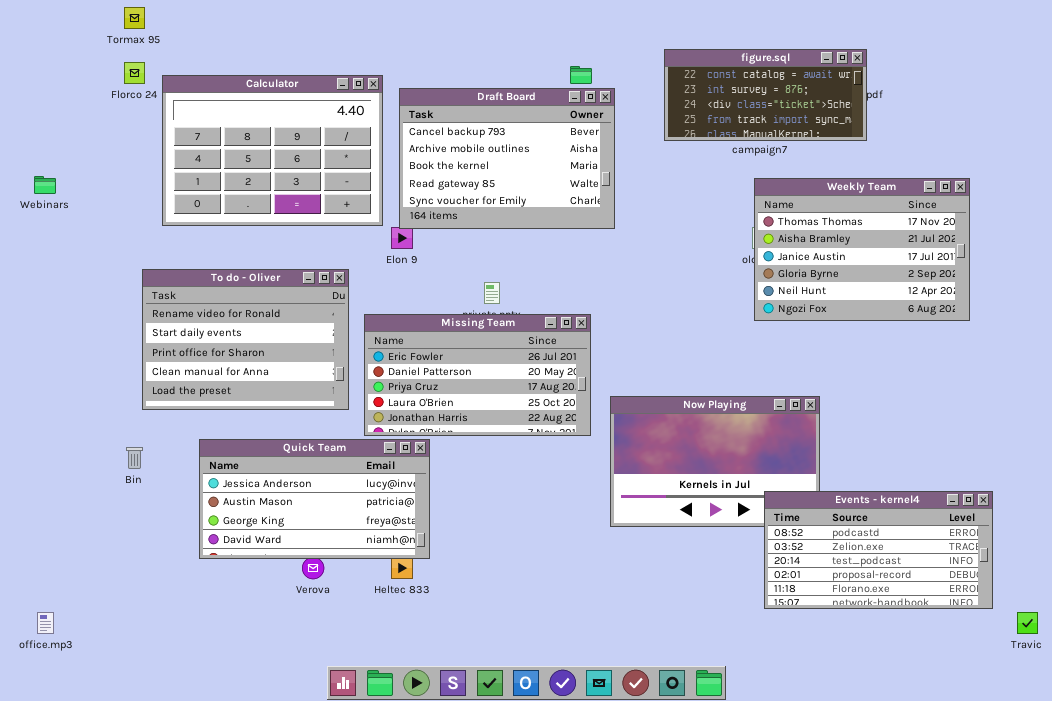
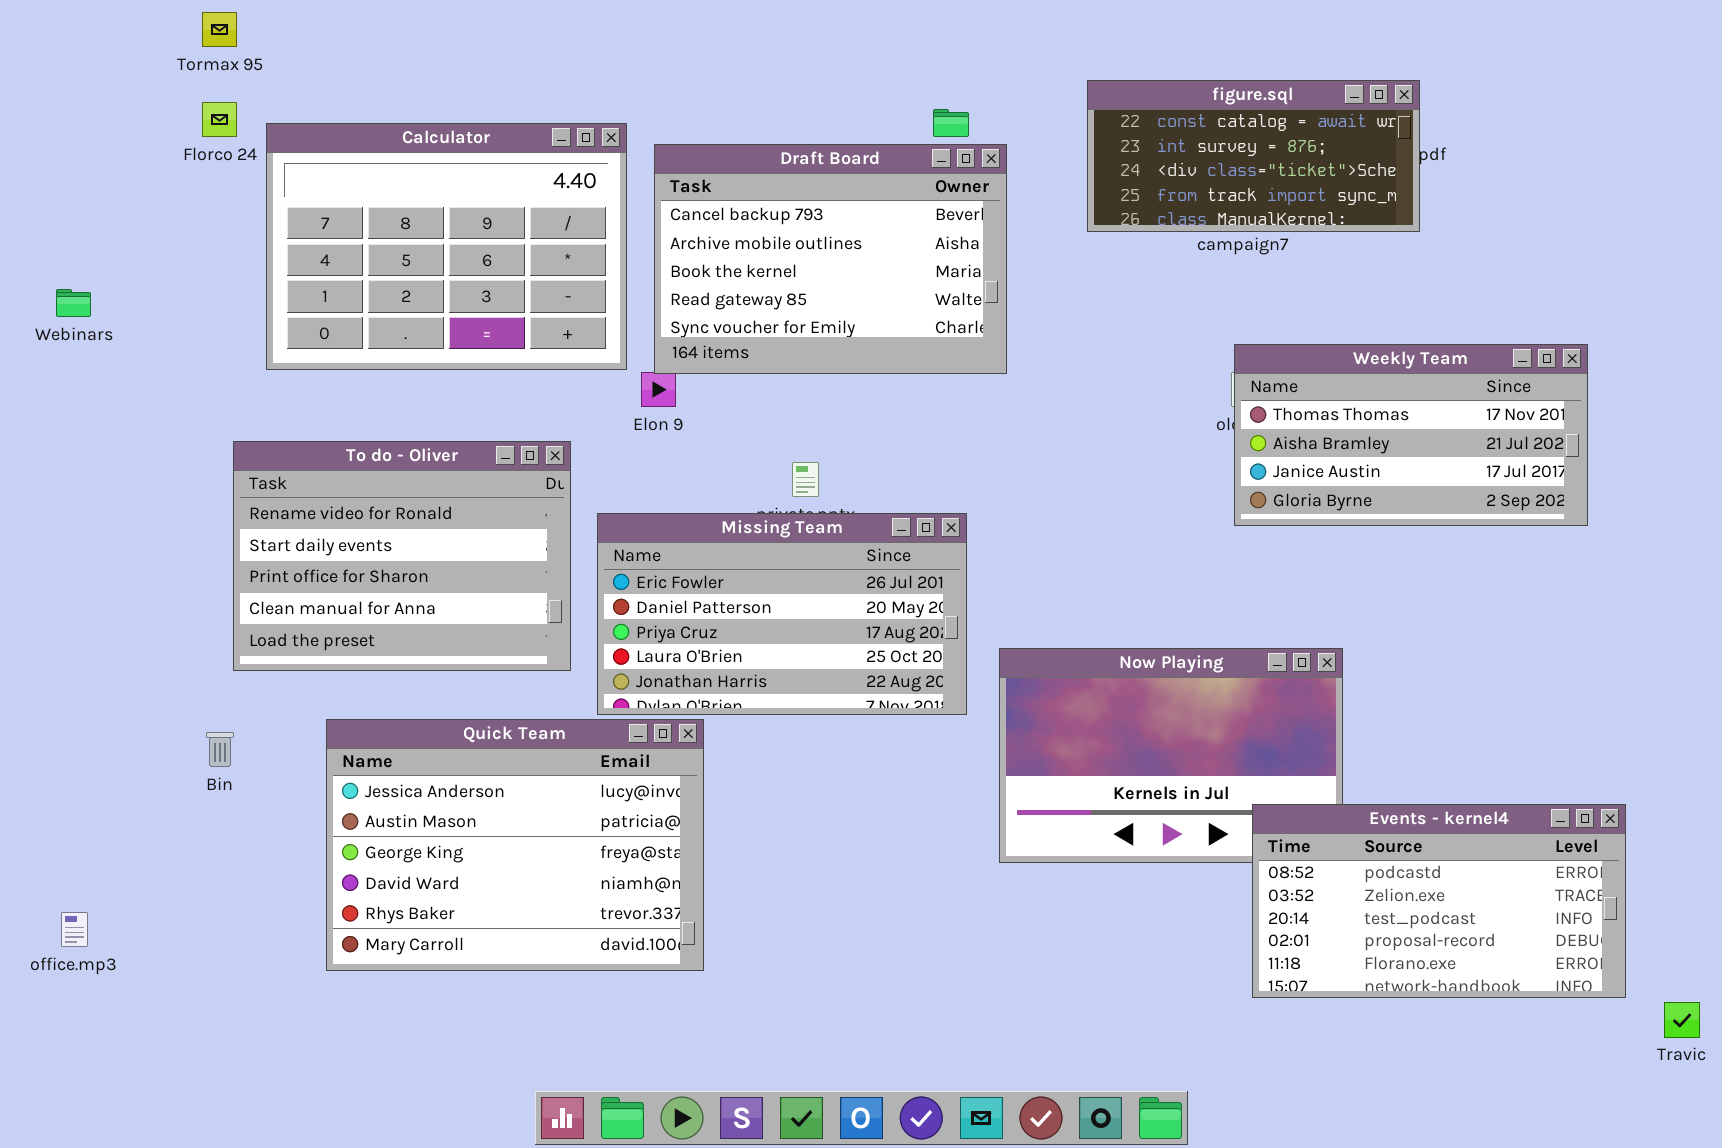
Weekly Team: [754,178,970,321] -> [1234,344,1588,526], resized
Quick Team: [199,439,430,559] -> [326,719,704,971], resized
office.mp3: [37,612,54,634] -> [61,912,88,947], moved

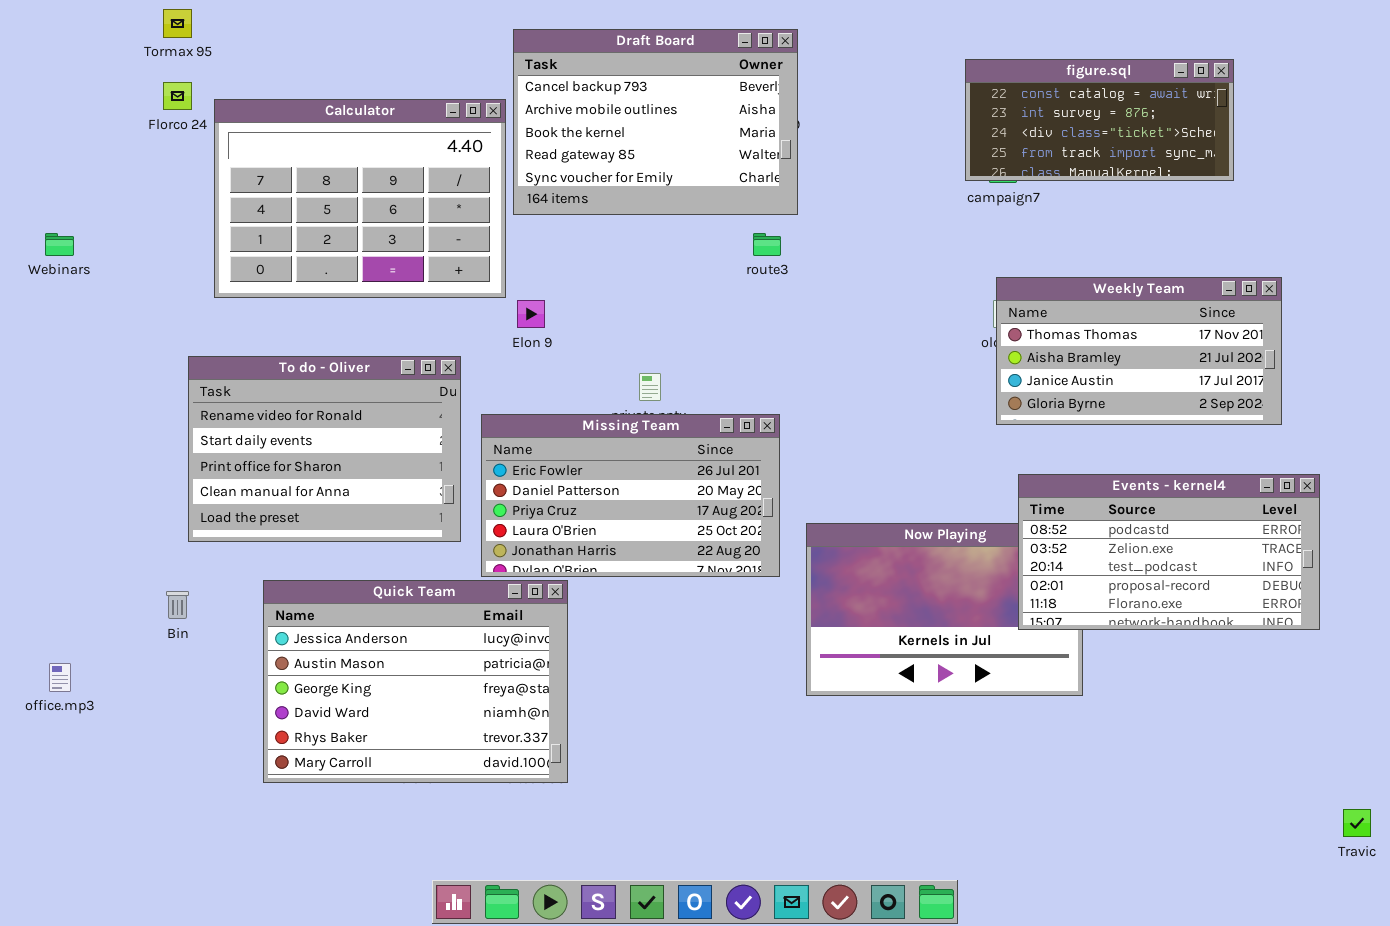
figure.sql: [1087,80,1420,232] -> [965,59,1234,181], moved
Draft Board: [654,144,1007,374] -> [513,29,798,215], moved
Events - kernel4: [1252,804,1626,998] -> [1018,474,1320,630], moved
office.mp3: [61,912,88,947] -> [49,663,71,692], moved

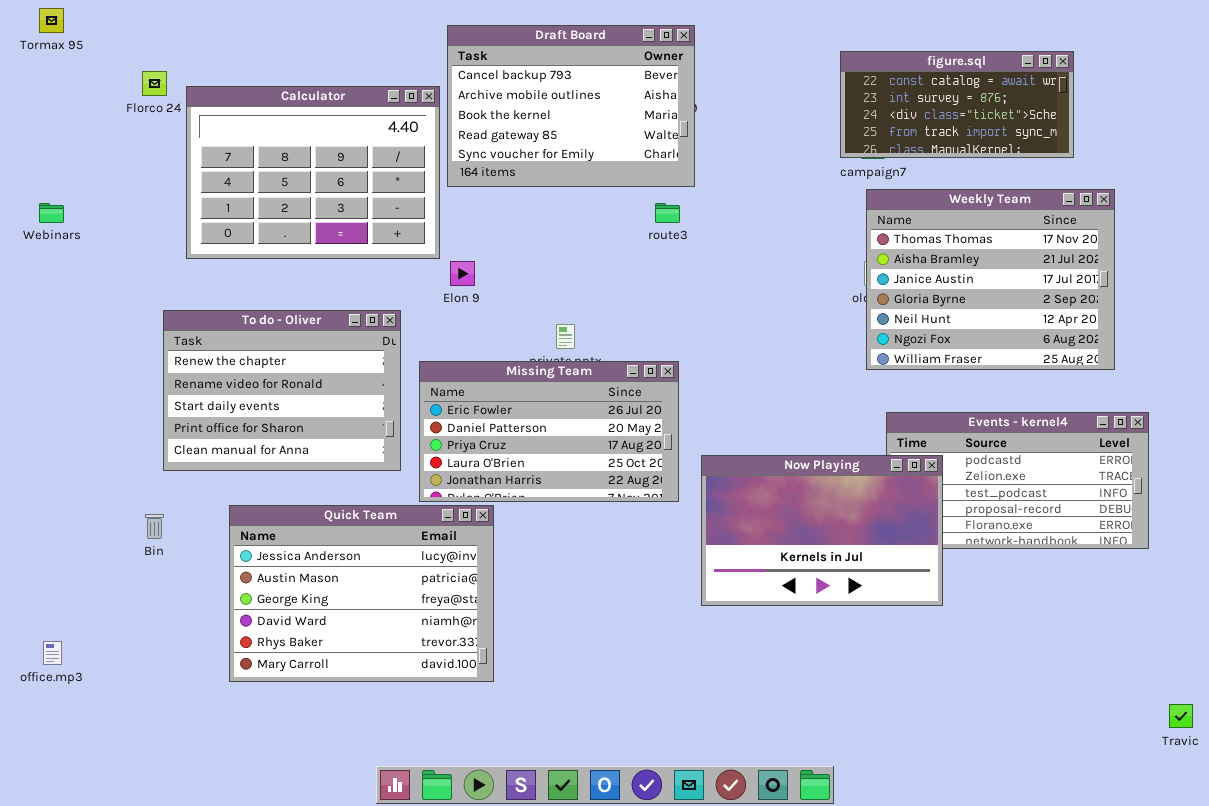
Tormax 95: [163,9,192,38] -> [39,8,64,33], moved
Weekly Team: [996,277,1282,425] -> [866,189,1115,370], resized
To do - Oliver: [188,356,461,542] -> [163,310,401,471], scrolled up 1 row
Now Playing: [806,523,1083,696] -> [701,455,943,606], raised
office.mp3: [49,663,71,692] -> [43,641,62,665], moved

